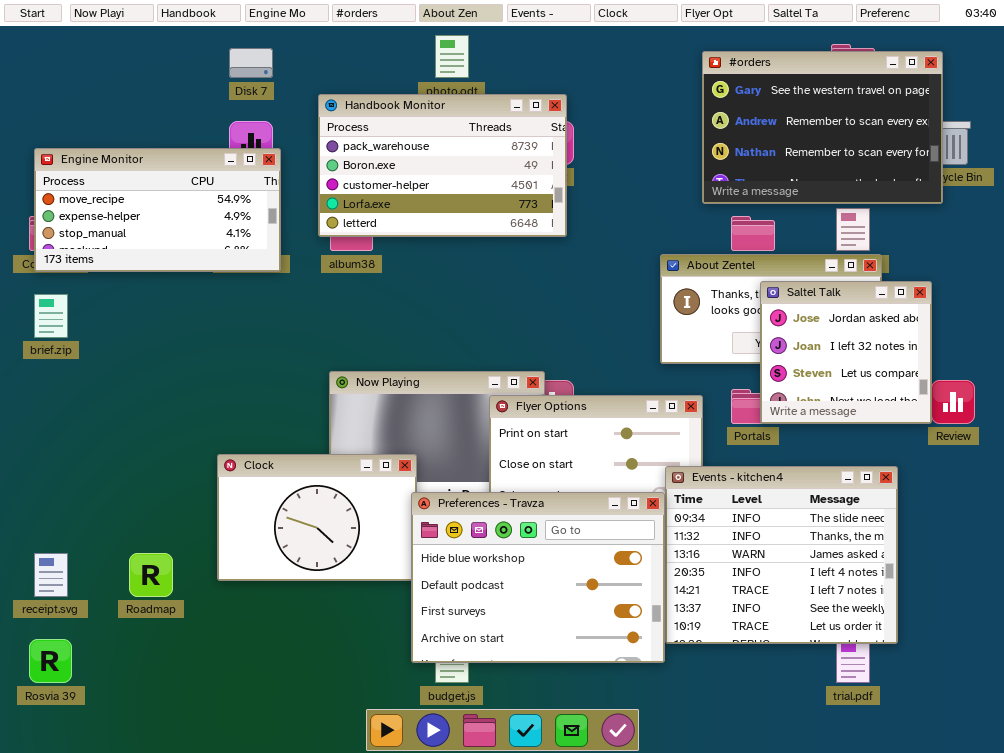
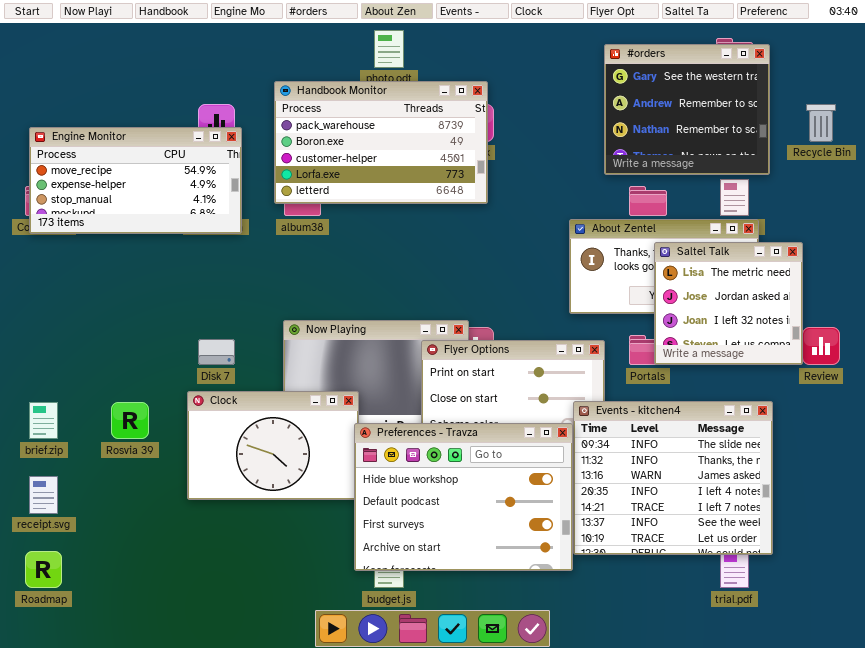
Disk 7: [229,48,273,78] -> [198,339,235,365], moved
#orders: [702,51,943,204] -> [604,44,770,175], resized
Saltel Talk: [760,281,932,424] -> [654,242,803,365], scrolled up 1 row
brief.zip: [34,294,68,338] -> [29,402,58,439], moved
Roadmap: [129,553,173,597] -> [25,551,62,588], moved
Rosvia 39: [29,639,72,683] -> [111,402,149,439], moved

